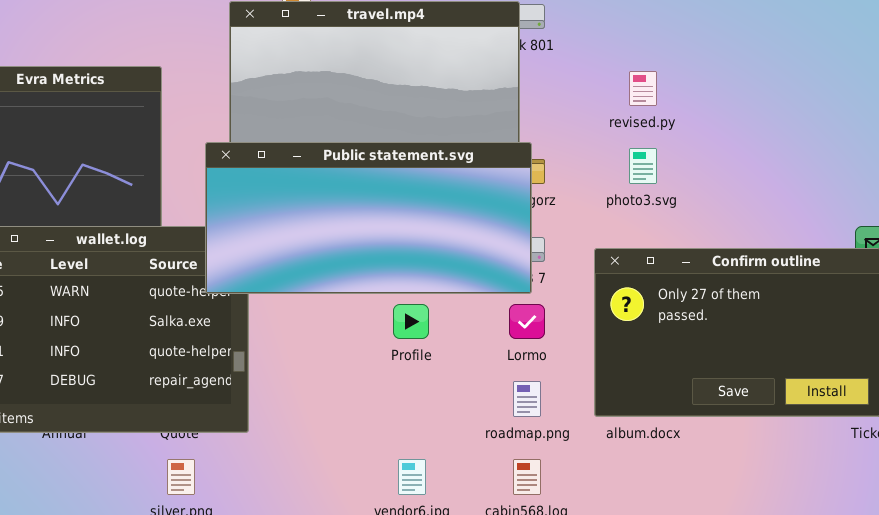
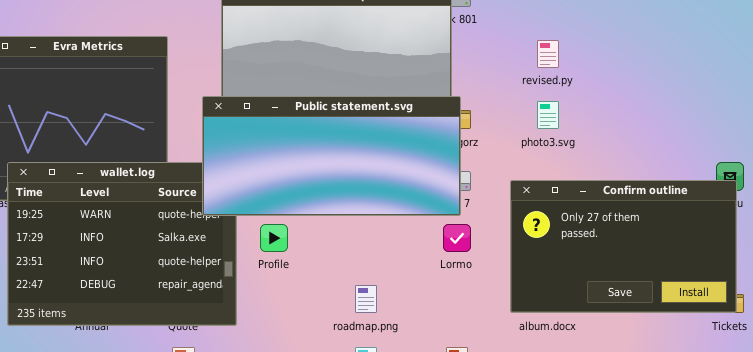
Profile: [393,304,429,339] -> [260,224,288,252], moved
roadmap.png: [513,381,541,417] -> [355,285,377,313], moved

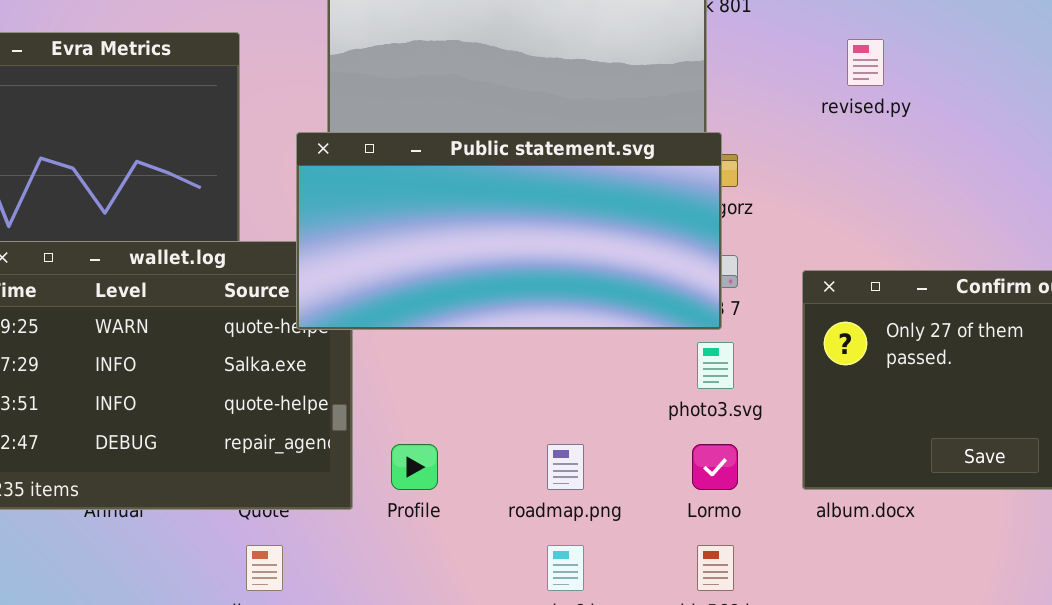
photo3.svg: [537,101,559,129] -> [697,342,734,389], moved
Profile: [260,224,288,252] -> [391,444,438,490], moved
Lormo: [443,224,471,252] -> [692,444,738,490], moved

